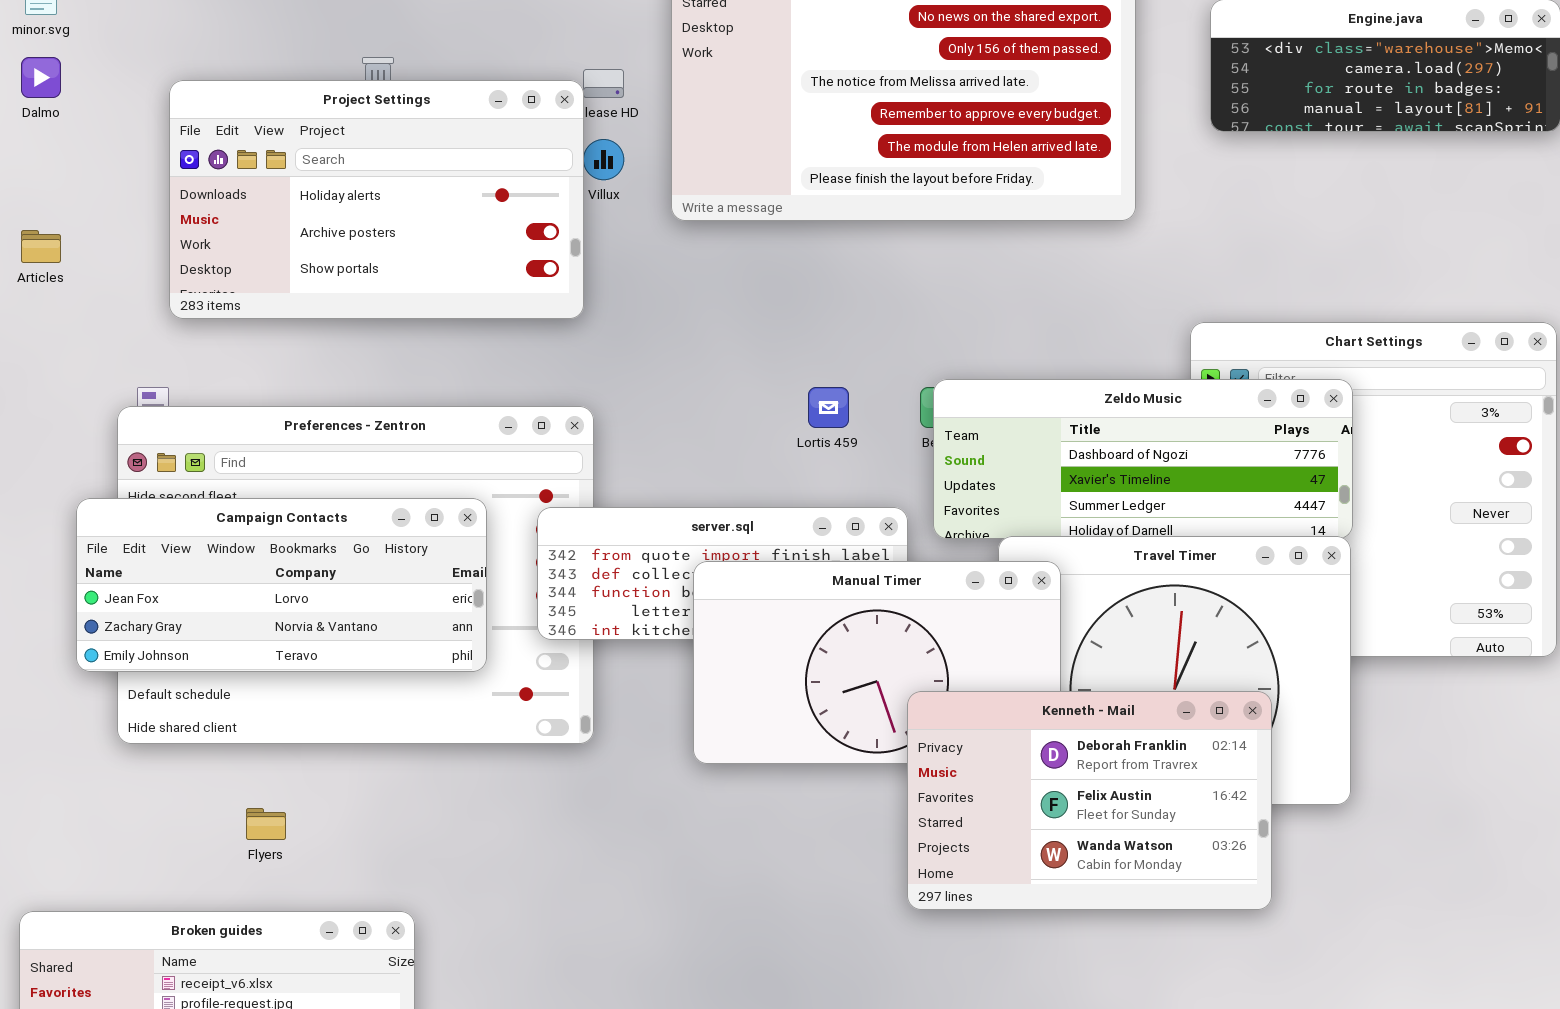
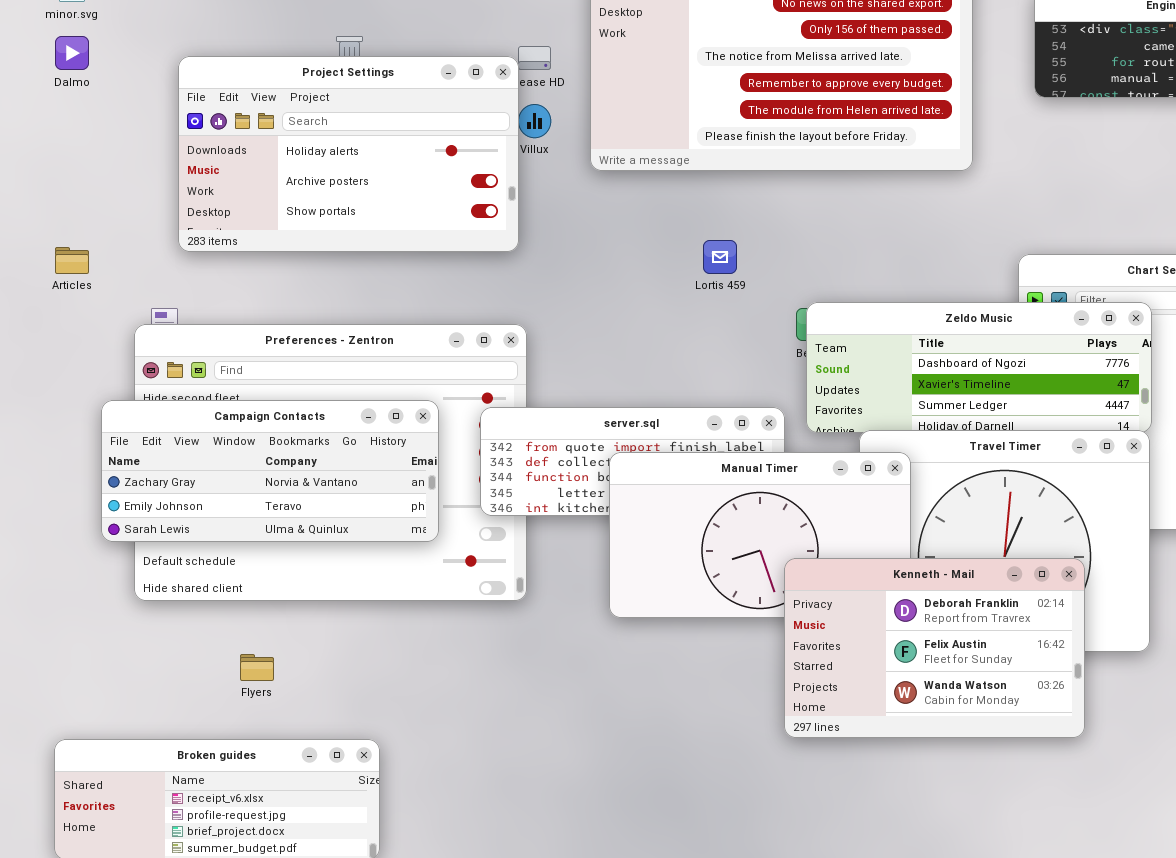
Articles: [21,230,61,263] -> [55,247,89,274], moved
Lortis 459: [808,387,849,428] -> [703,240,737,274], moved
Campaign Contacts: [76,498,487,672] -> [101,400,439,542], scrolled down 1 row

